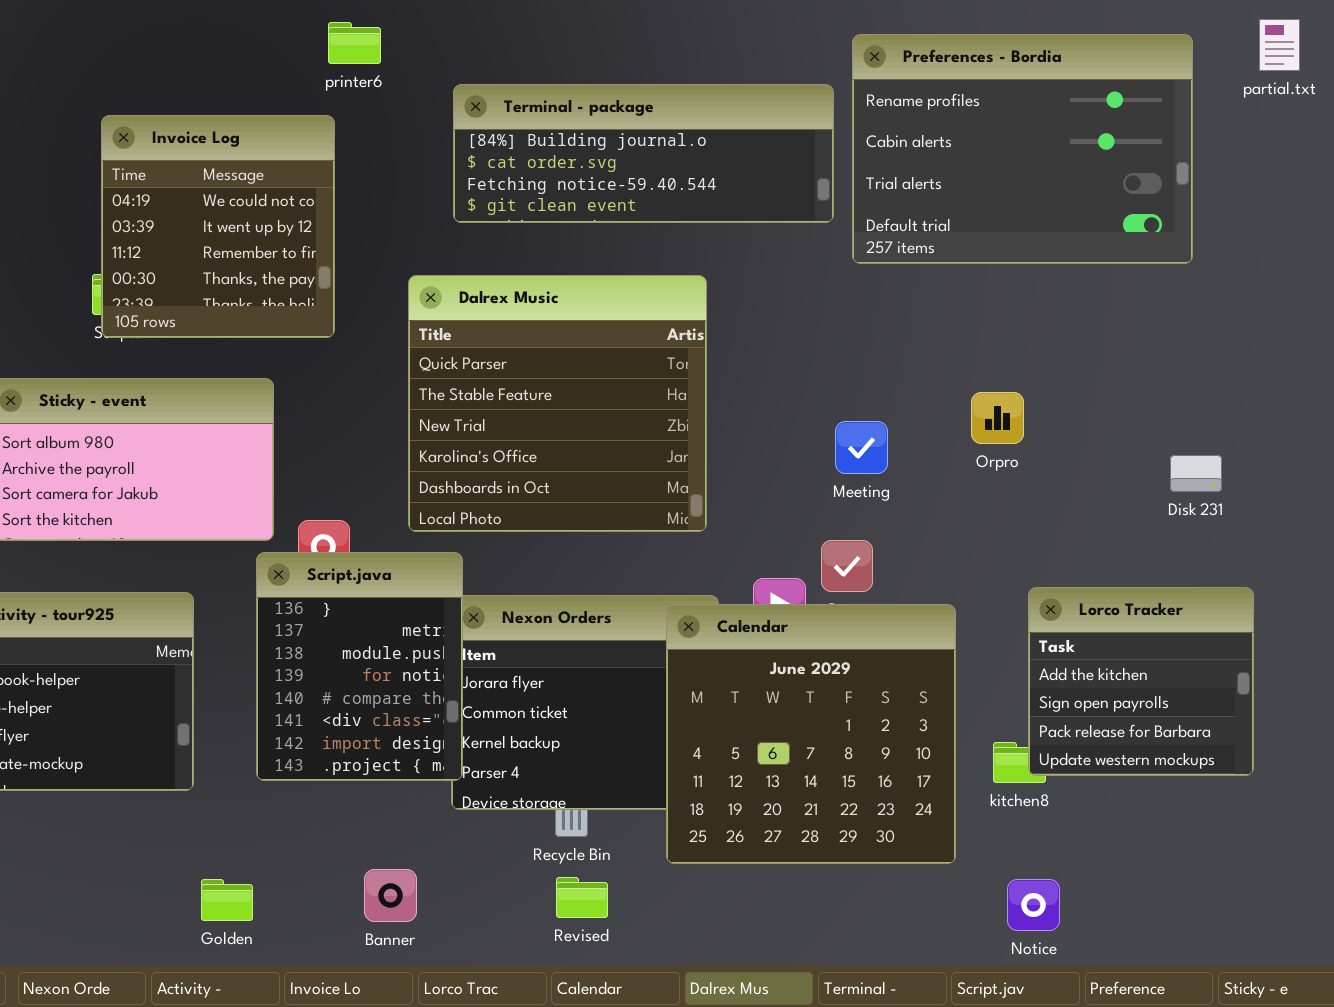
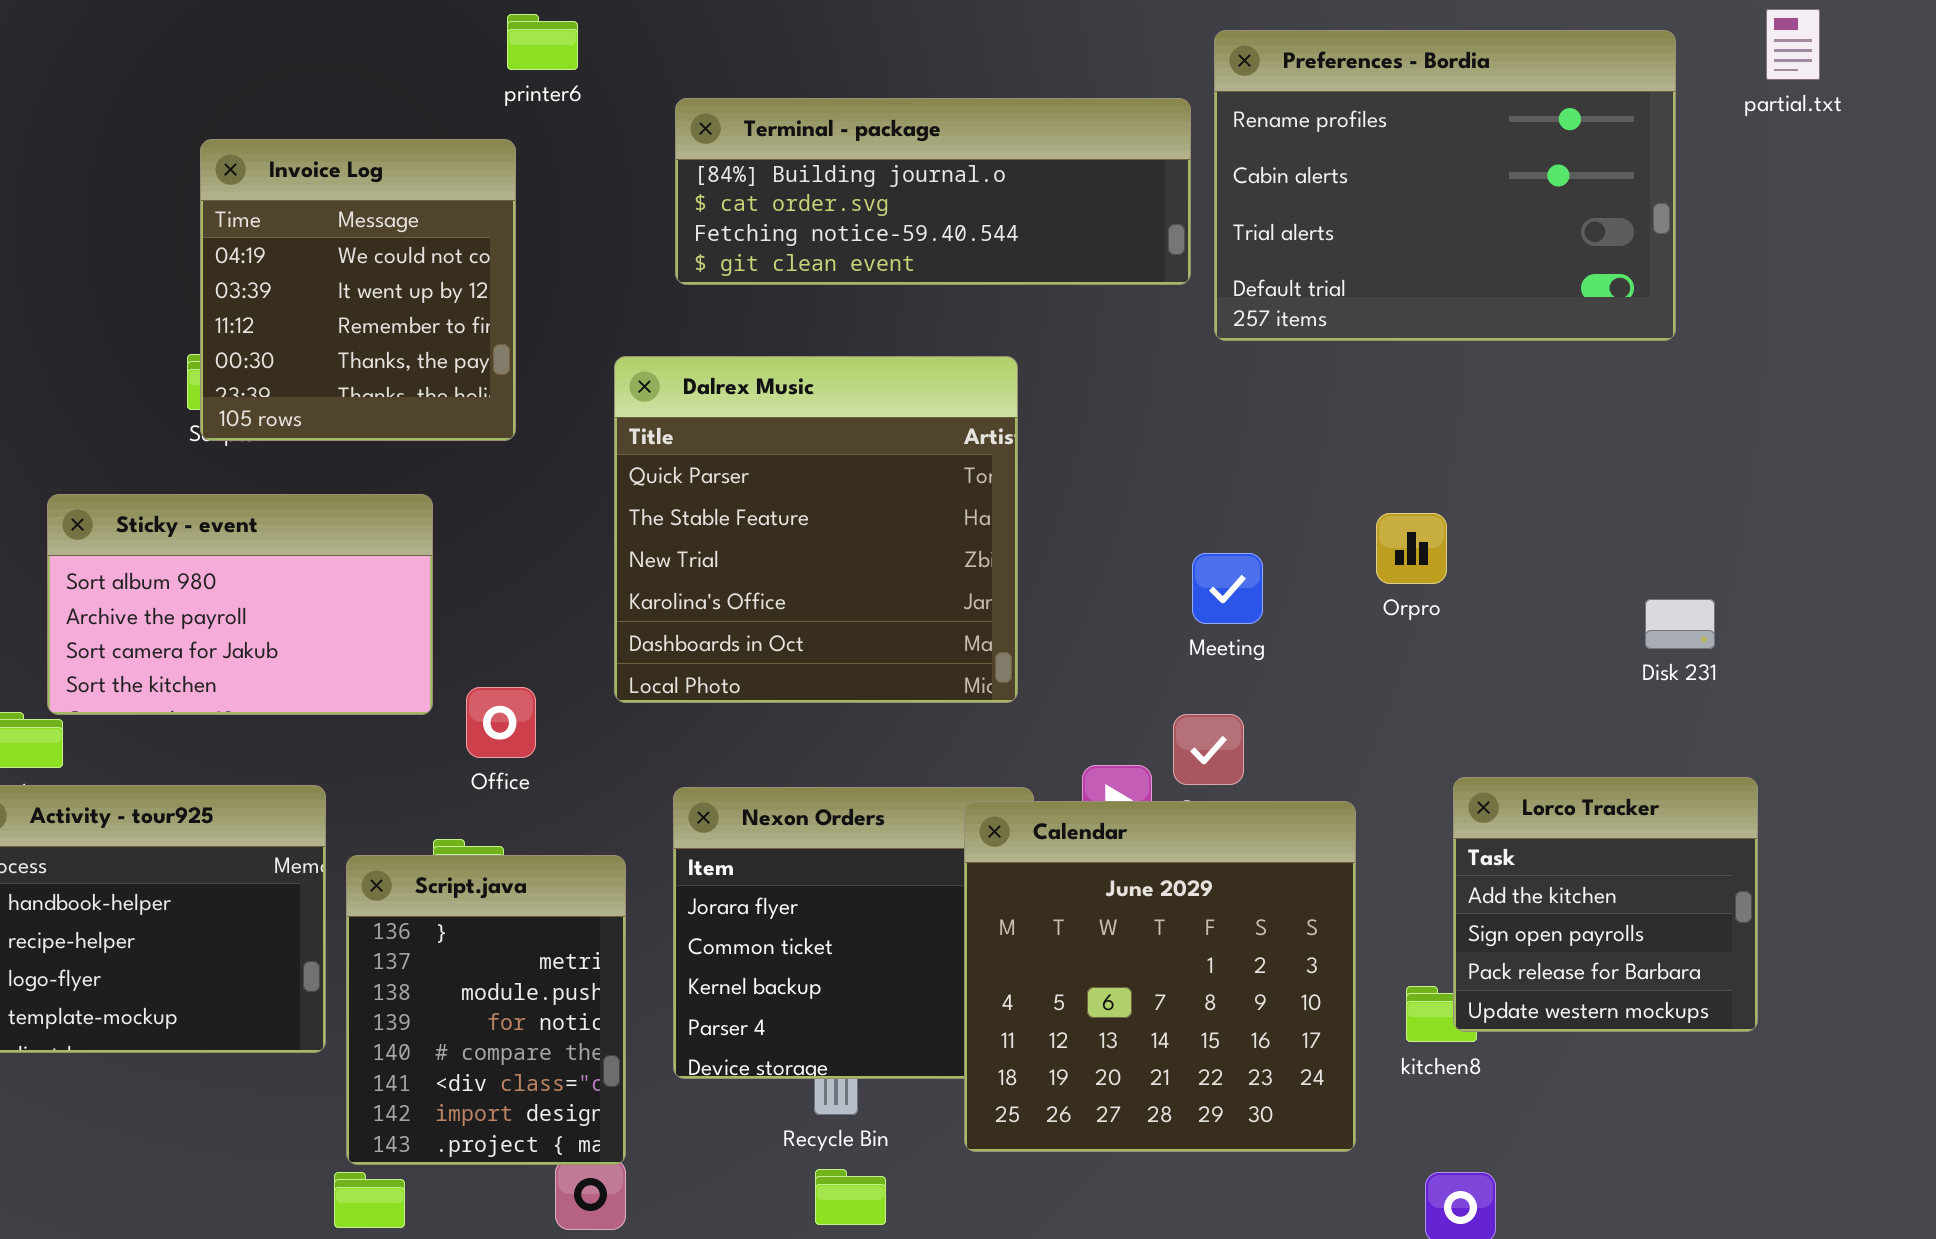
Script.java: [256,552,463,781] -> [346,855,626,1165], moved

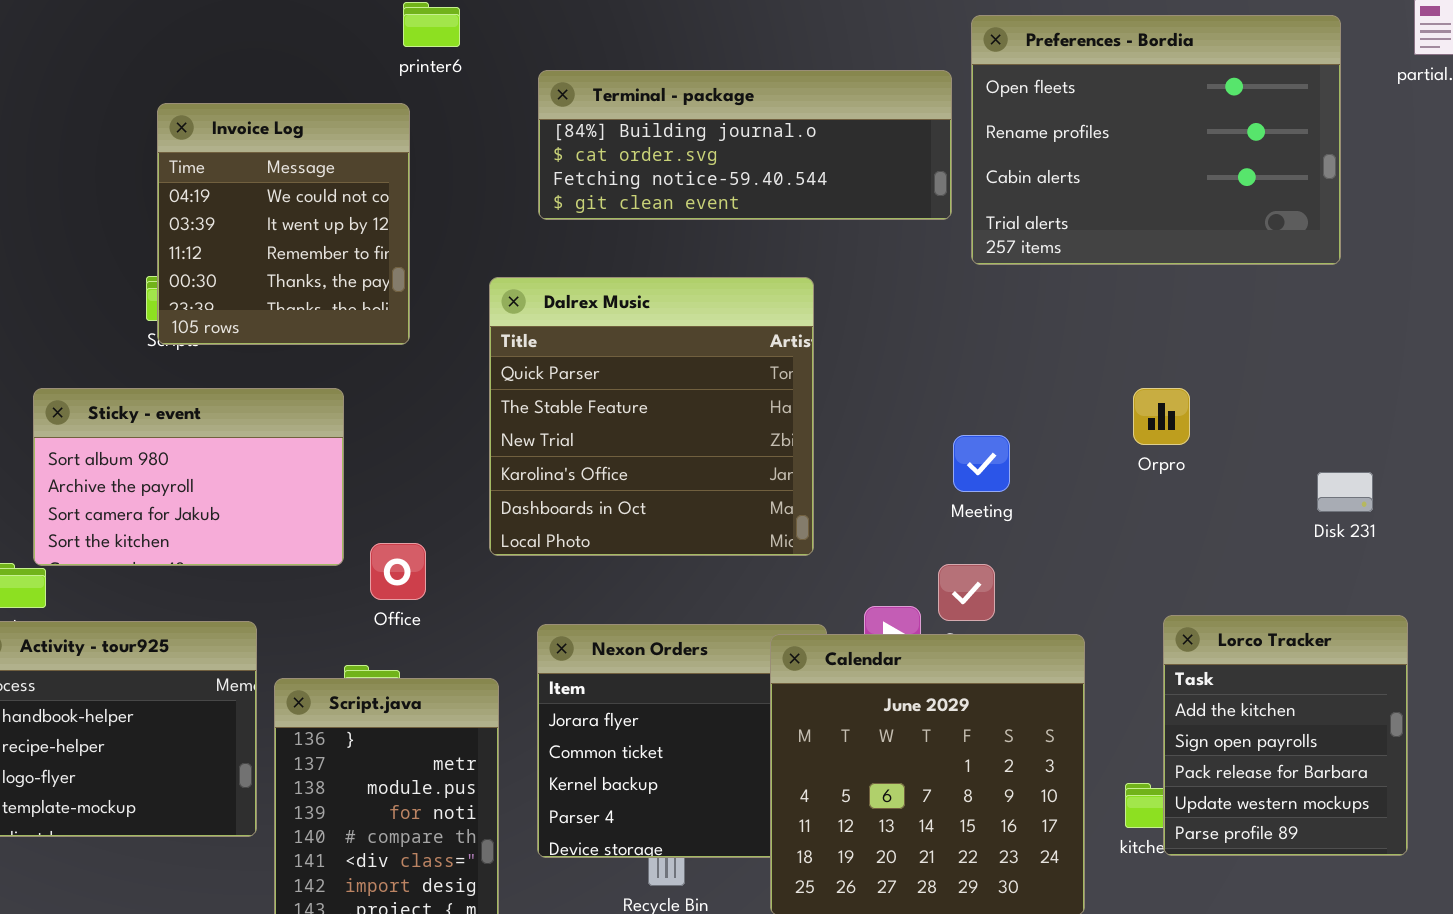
Preferences - Bordia: [1214,30,1676,341] -> [971,15,1341,265], scrolled up 1 row
Orpro: [1376,513,1447,584] -> [1133,388,1190,445], moved
Lorco Tracker: [1453,777,1758,1032] -> [1163,615,1408,856], resized

